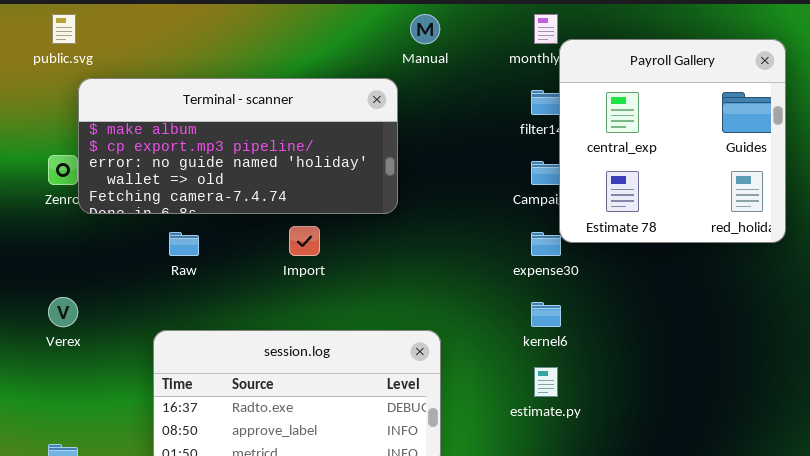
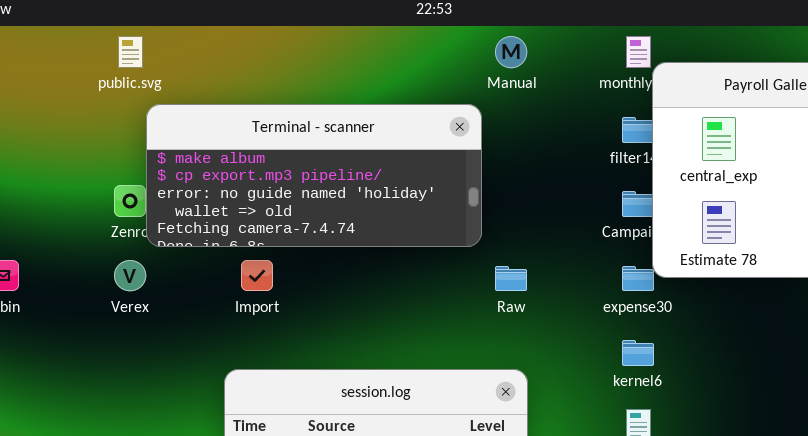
Import: [289,226,320,256] -> [241,260,273,291], moved
Raw: [169,232,199,256] -> [495,266,527,291], moved
Verex: [48,297,78,327] -> [114,260,146,291], moved

